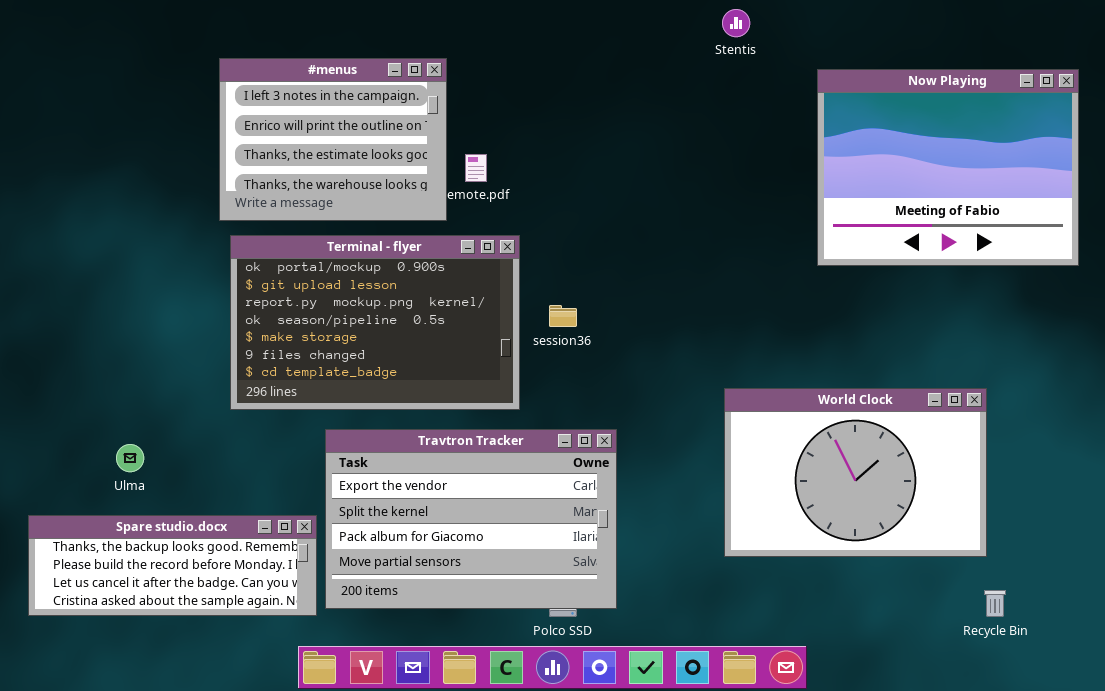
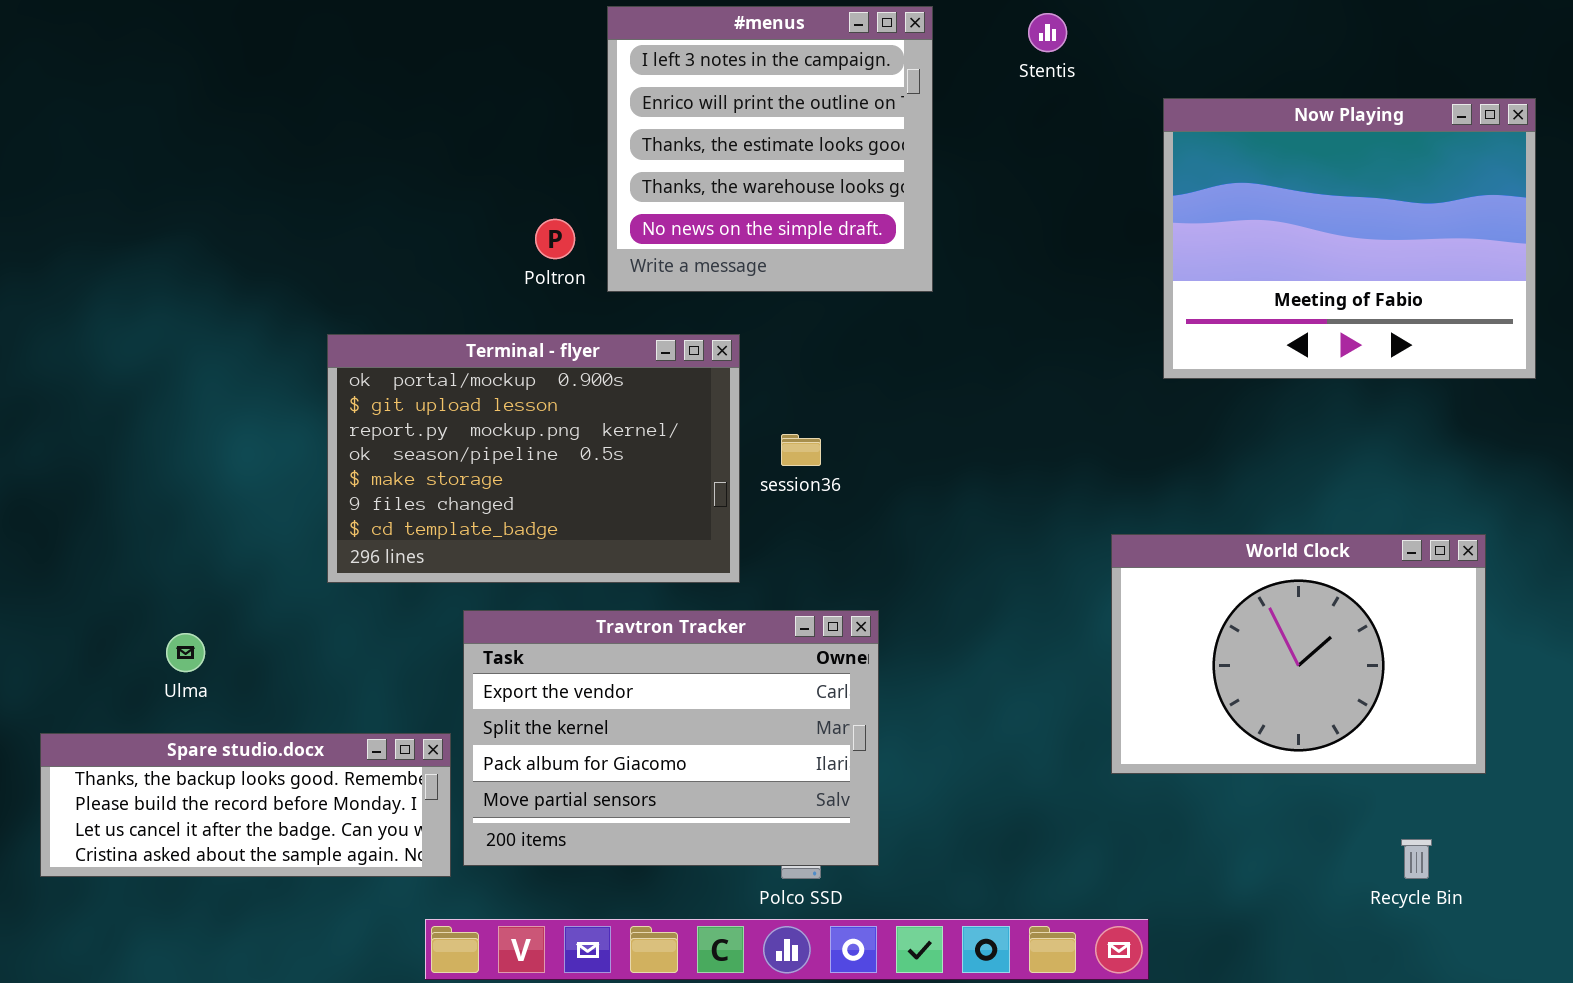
#menus: [219,58,447,221] -> [607,6,933,292], moved, resized
World Clock: [724,388,987,557] -> [1111,534,1486,774], moved

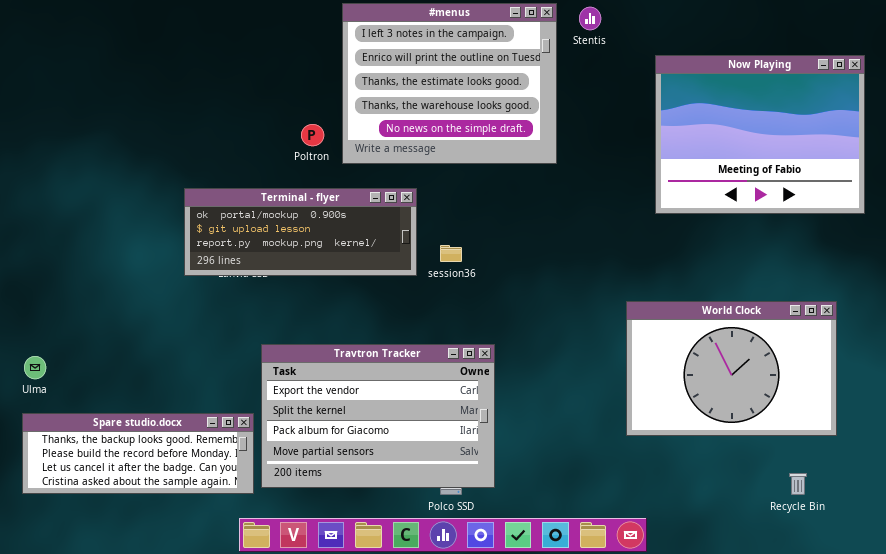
#menus: [607,6,933,292] -> [342,3,557,164], resized
Terminal - flyer: [327,334,740,583] -> [184,188,417,276], resized
Ulma: [166,633,205,672] -> [24,356,46,379], moved

